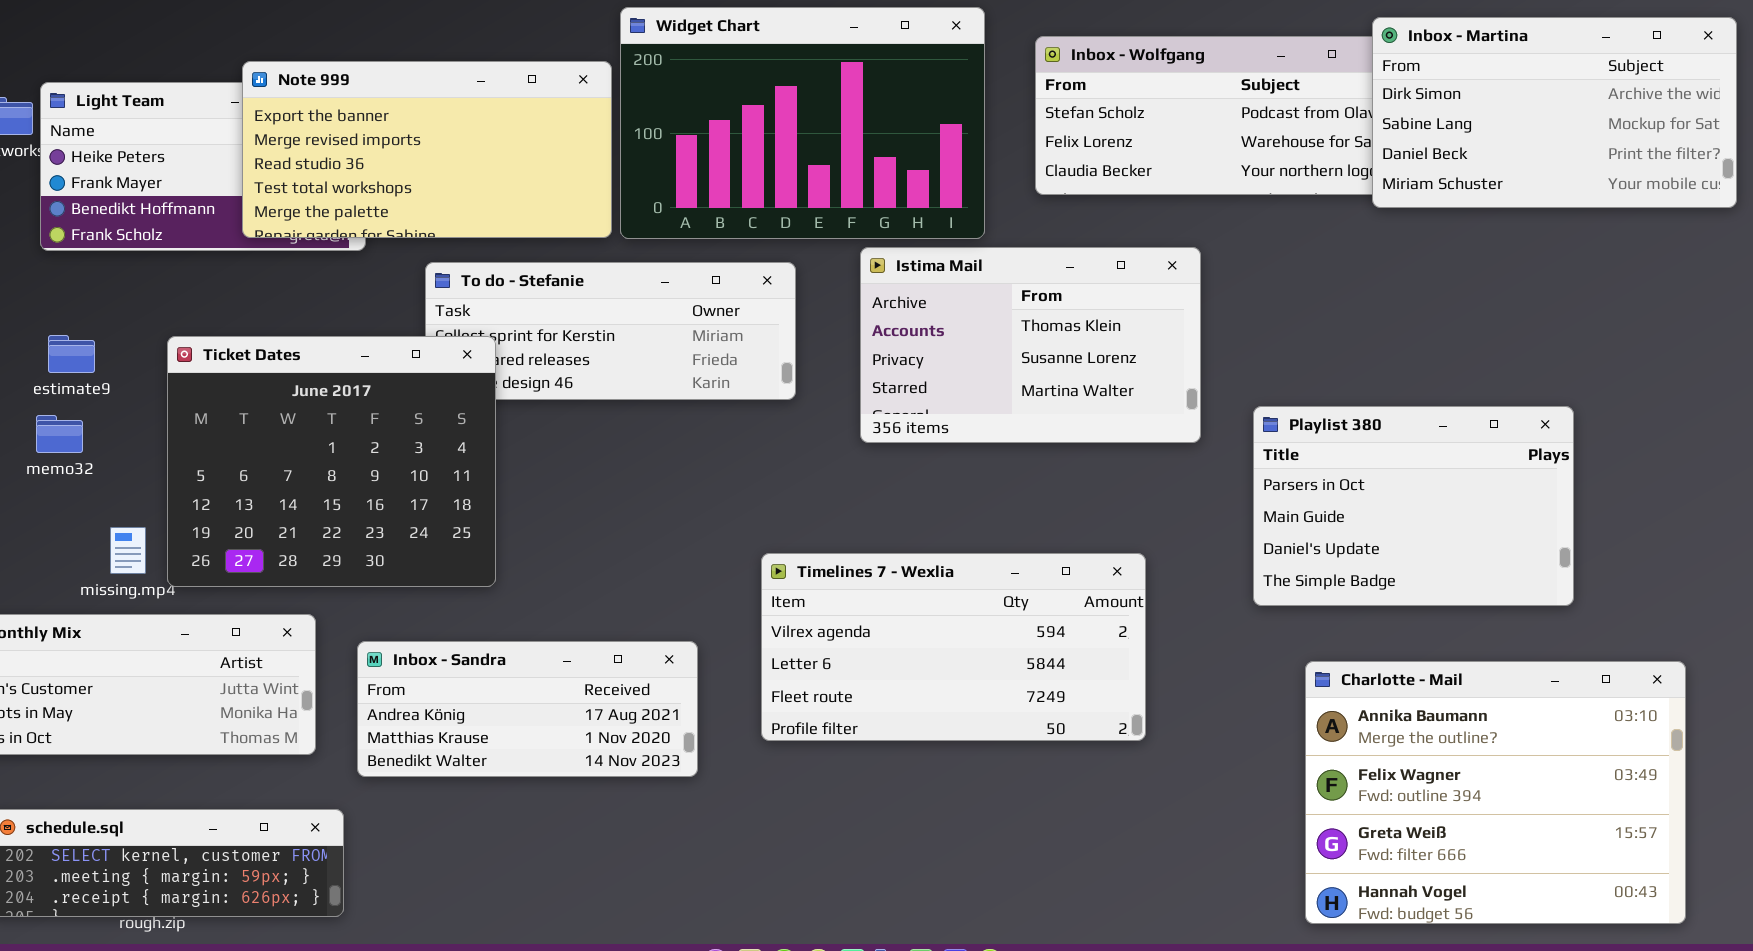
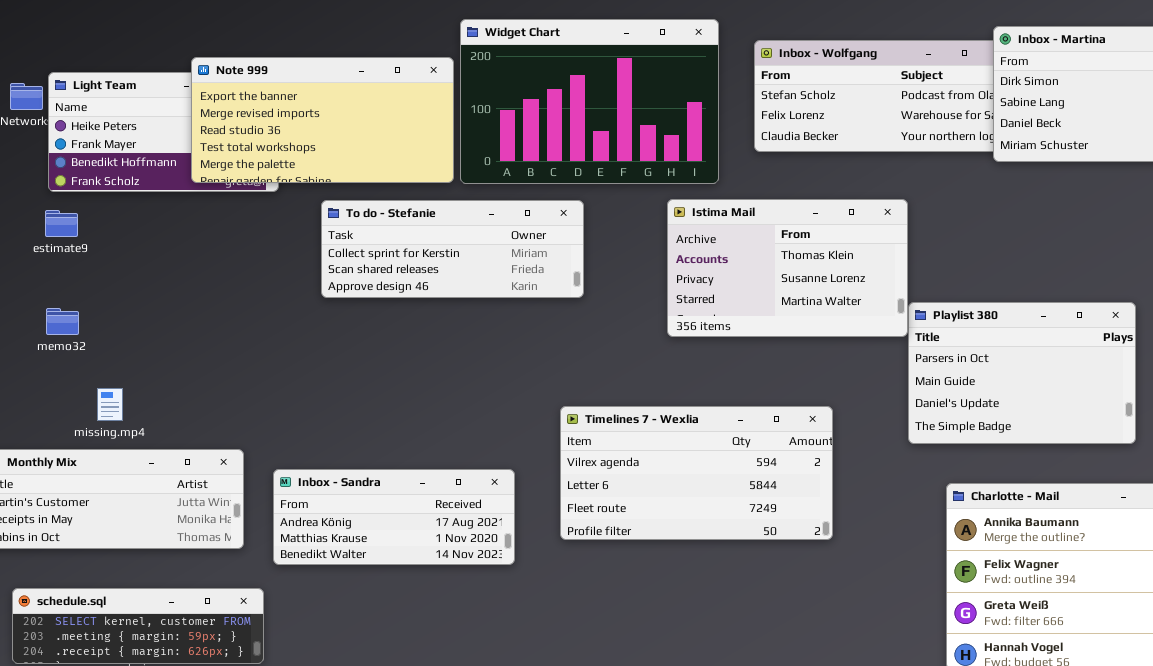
Istima Mail: [860,247,1201,443] -> [667,199,908,337], moved
estimate9: [48,335,95,373] -> [45,210,78,237], moved
Ticket Dates: [167,336,496,587] -> none, closed

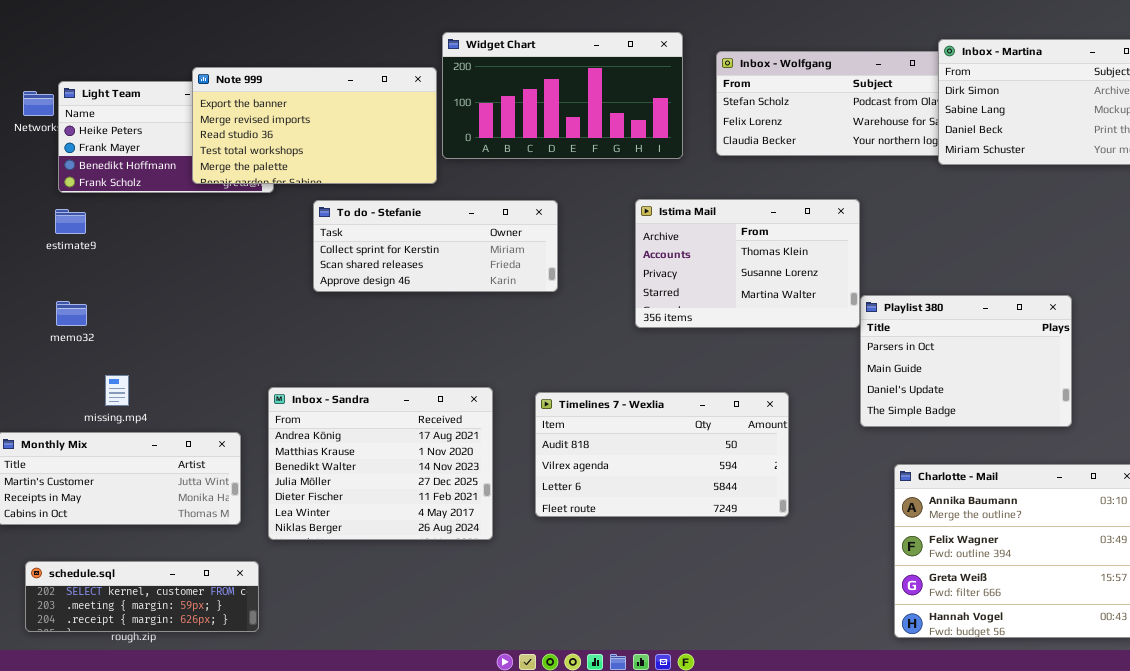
Widget Chart: [460,19,719,184] -> [442,32,683,159], resized
Timelines 7 - Wexlia: [560,406,833,540] -> [535,392,789,517], scrolled up 1 row
Inbox - Sandra: [273,469,515,565] -> [268,387,493,540], resized

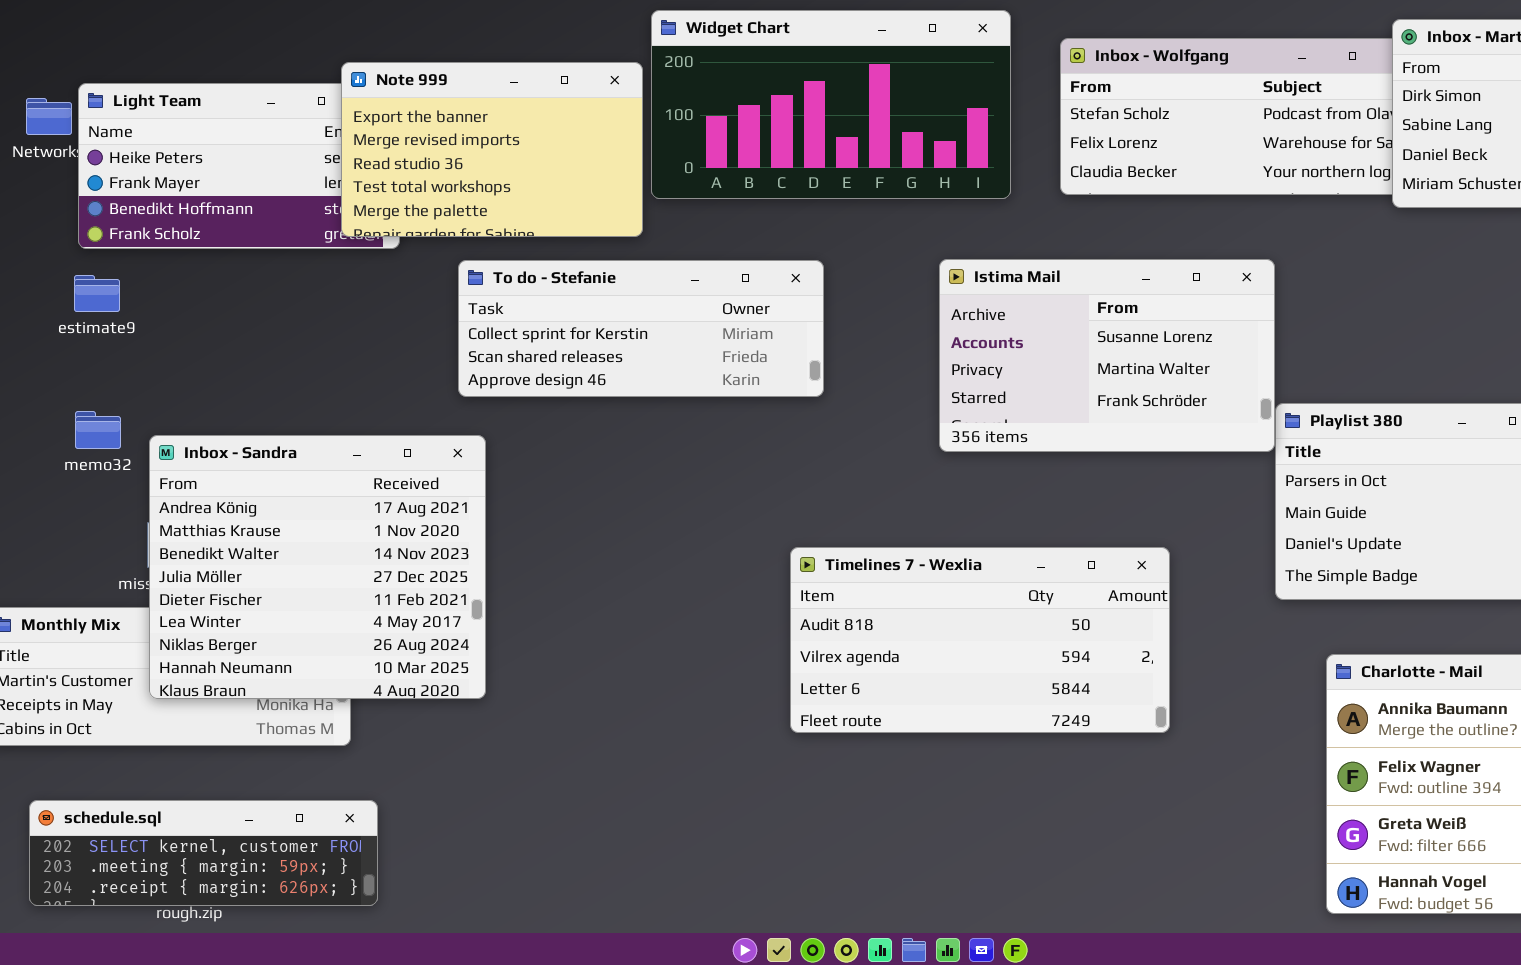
Note 999: [192,67,437,184] -> [341,62,643,237], resized
Istima Mail: [635,199,860,328] -> [939,259,1275,452], scrolled down 1 row
Inbox - Sandra: [268,387,493,540] -> [149,435,486,699], moved, resized

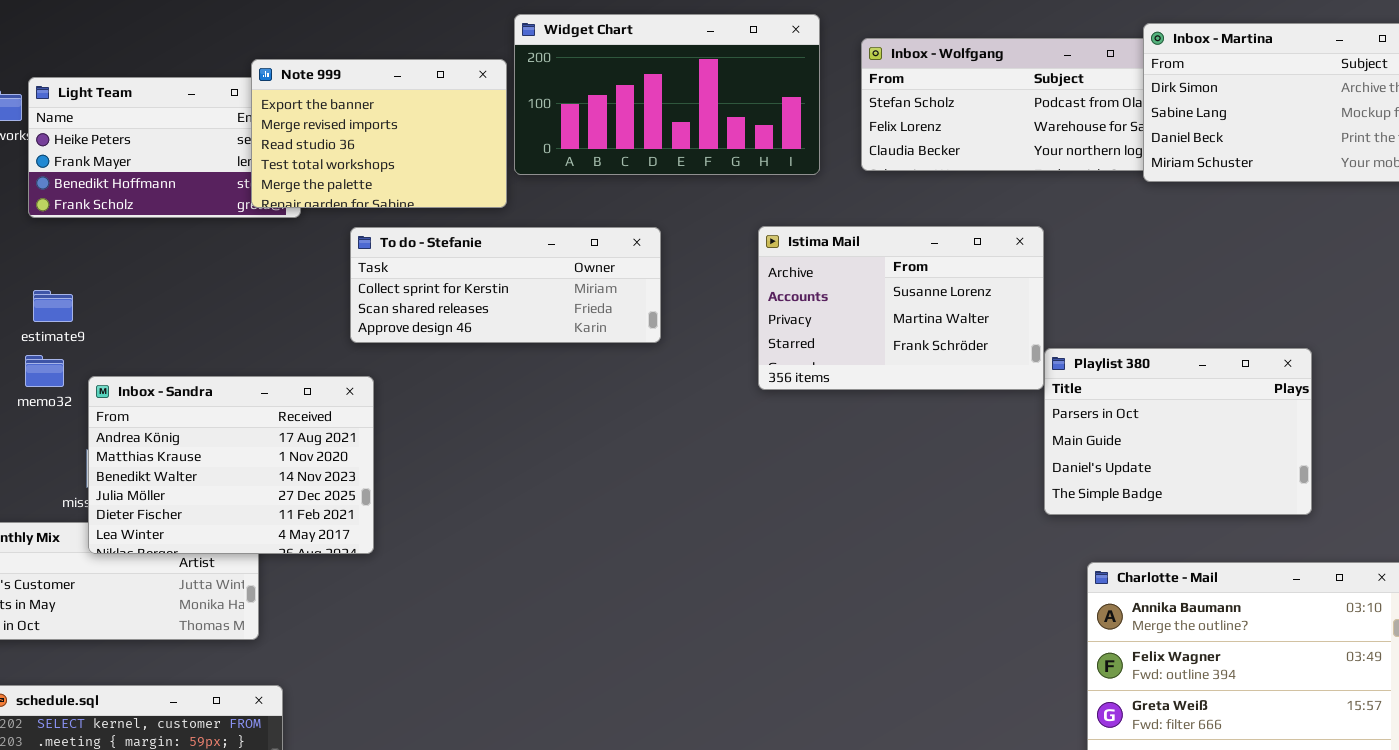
estimate9: [74,275,120,312] -> [33,290,73,322], moved
Inbox - Sandra: [149,435,486,699] -> [88,376,374,554], resized
Timelines 7 - Wexlia: [790,547,1170,733] -> none, closed

